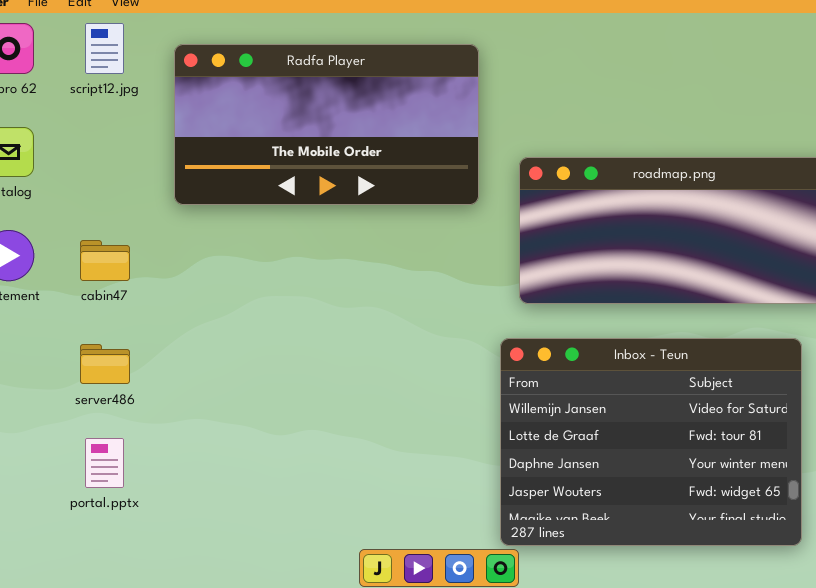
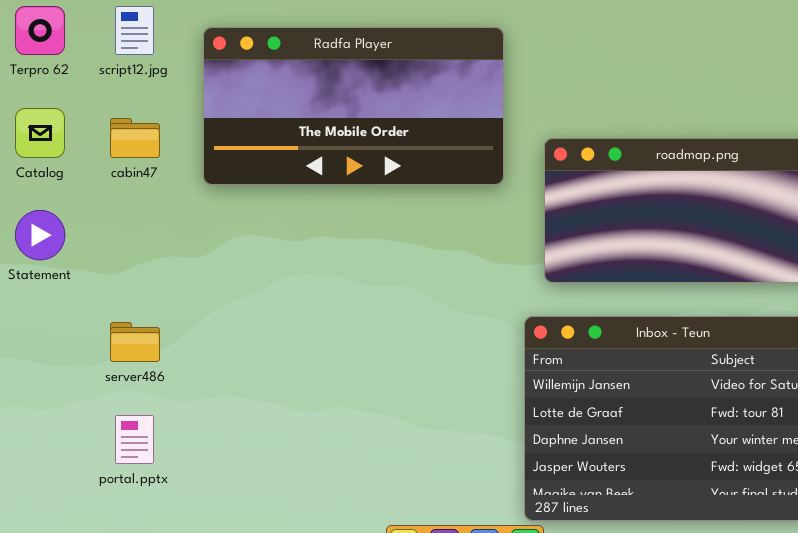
cabin47: [80,240,130,281] -> [110,118,160,158], moved

